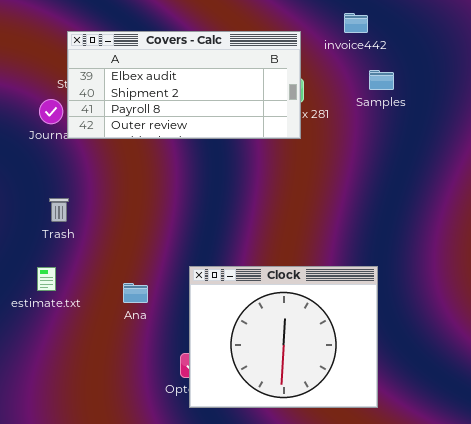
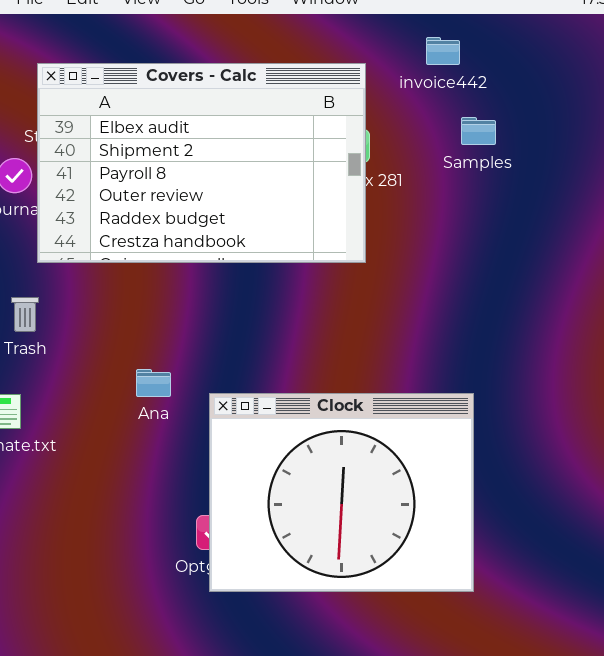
Covers - Calc: [67,31,301,139] -> [37,63,366,263], resized
Ana: [123,283,148,303] -> [136,369,171,397], moved

